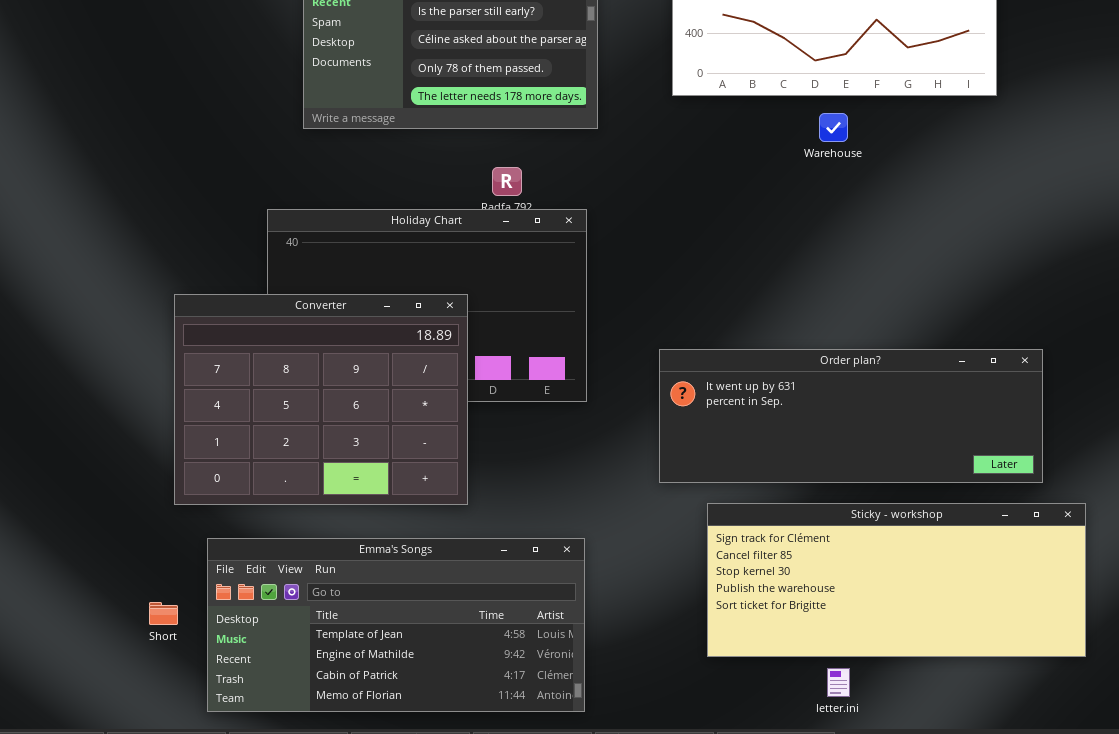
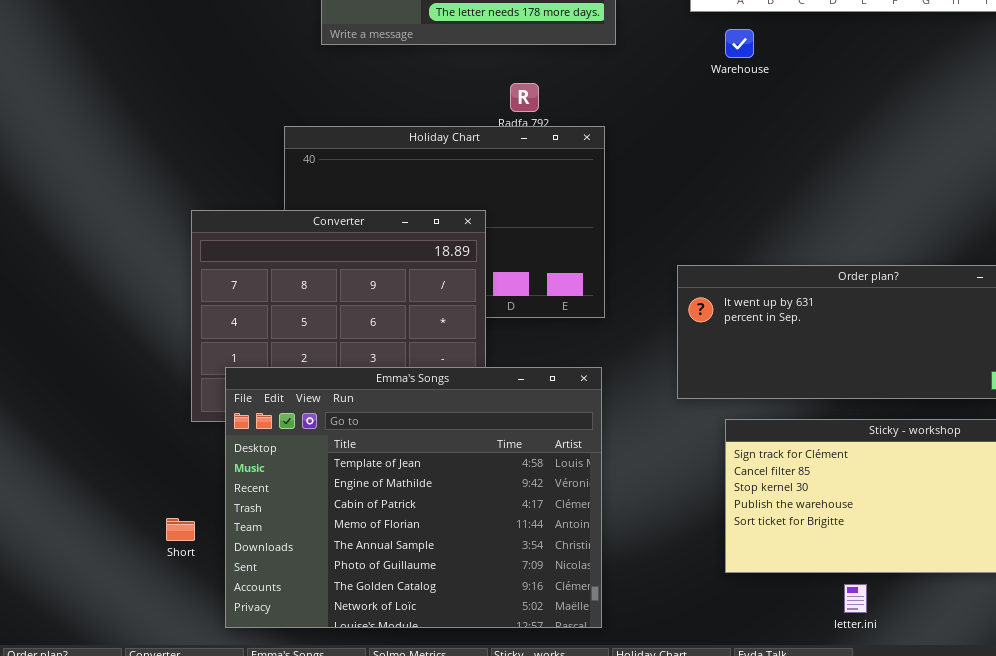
Warehouse: [819,113,848,142] -> [725,29,754,58], moved
Emma's Songs: [207,538,585,712] -> [225,367,602,628], resized

